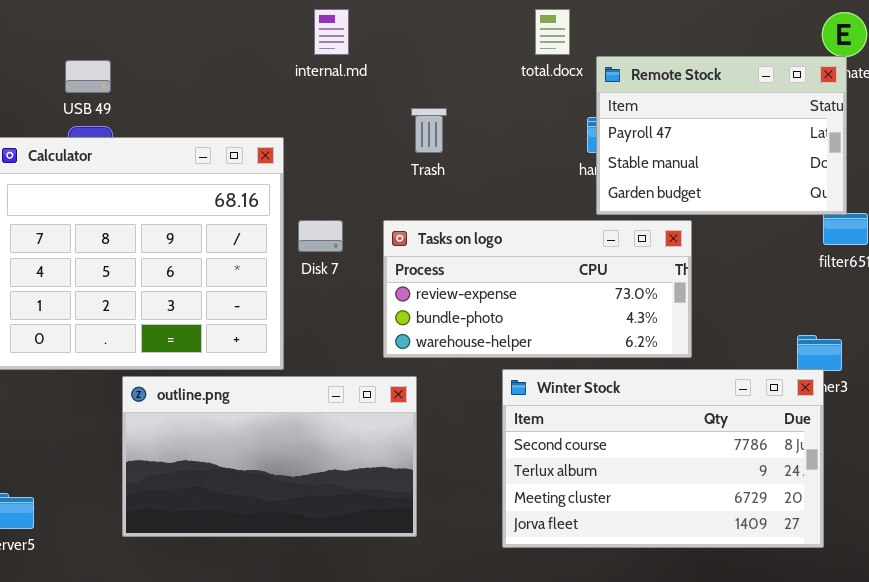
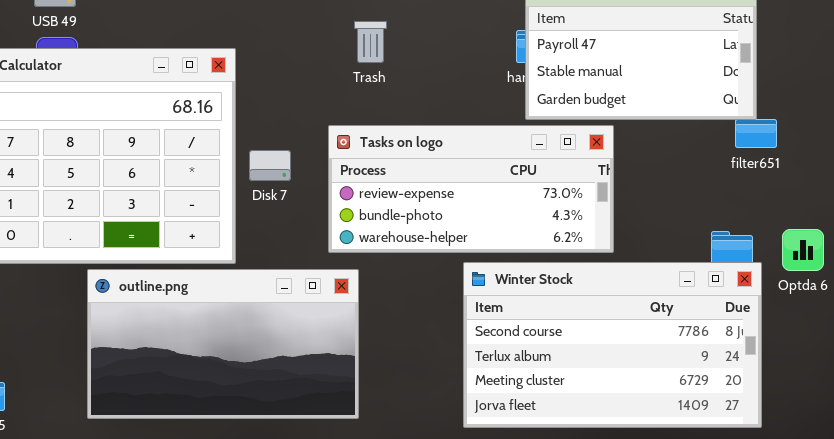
Disk 7: [298,220,343,252] -> [249,150,291,181], moved
Winter Stock: [502,369,824,548] -> [463,262,762,428], moved

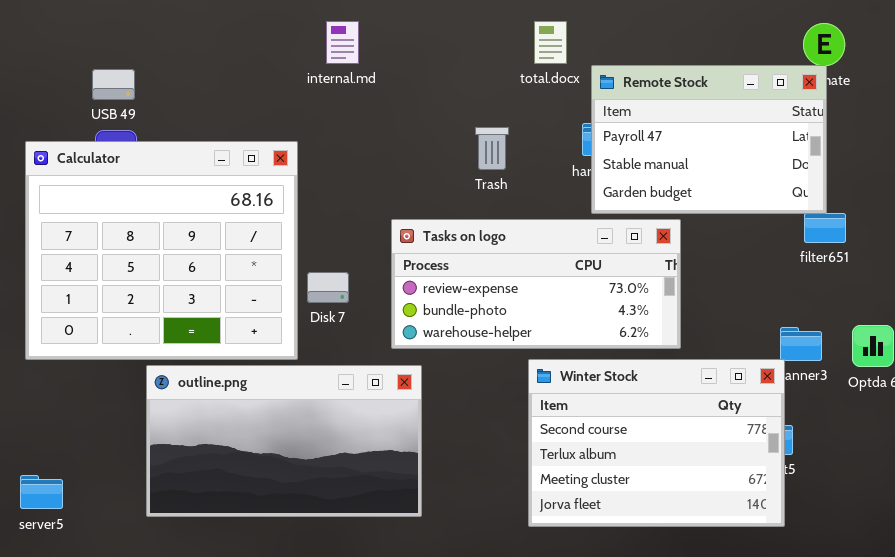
Trash: [354,21,387,63] -> [475,127,509,170], moved
Disk 7: [249,150,291,181] -> [307,272,349,303], moved
Winter Stock: [463,262,762,428] -> [528,359,785,527], resized

